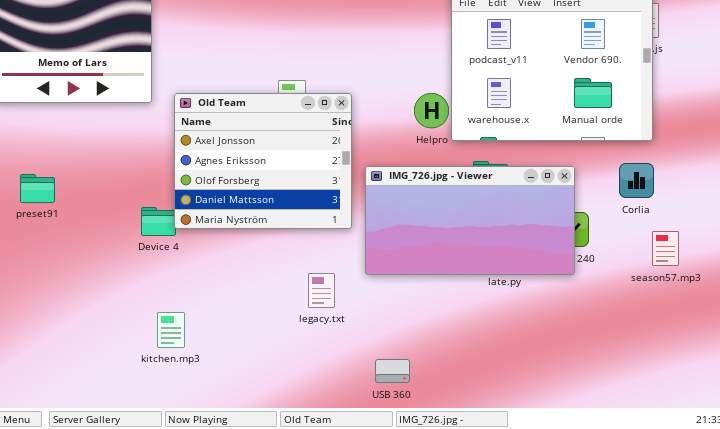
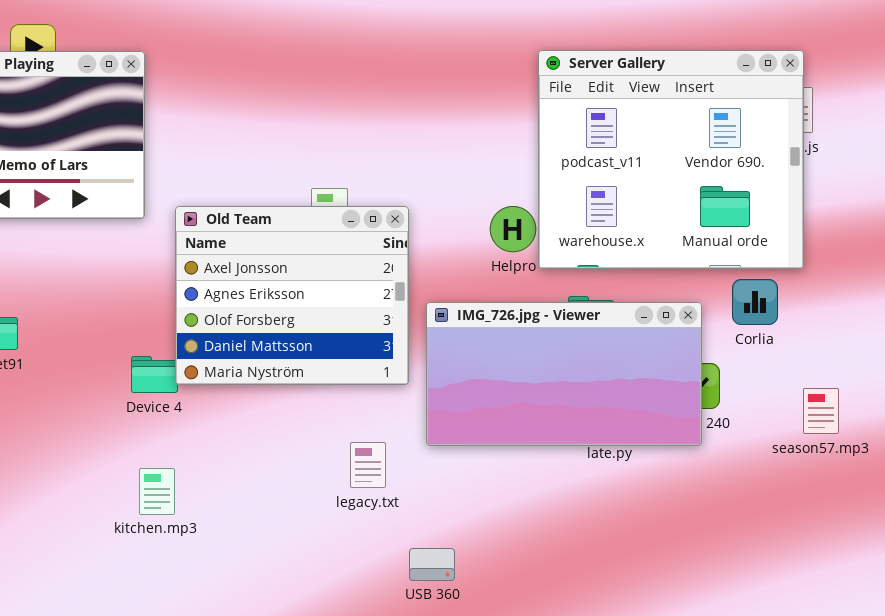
Corlia: [619,163,654,198] -> [732,279,778,325], moved
kitchen.mp3: [157,312,185,348] -> [139,468,175,515], moved
USB 360: [375,359,410,383] -> [409,548,455,581], moved

